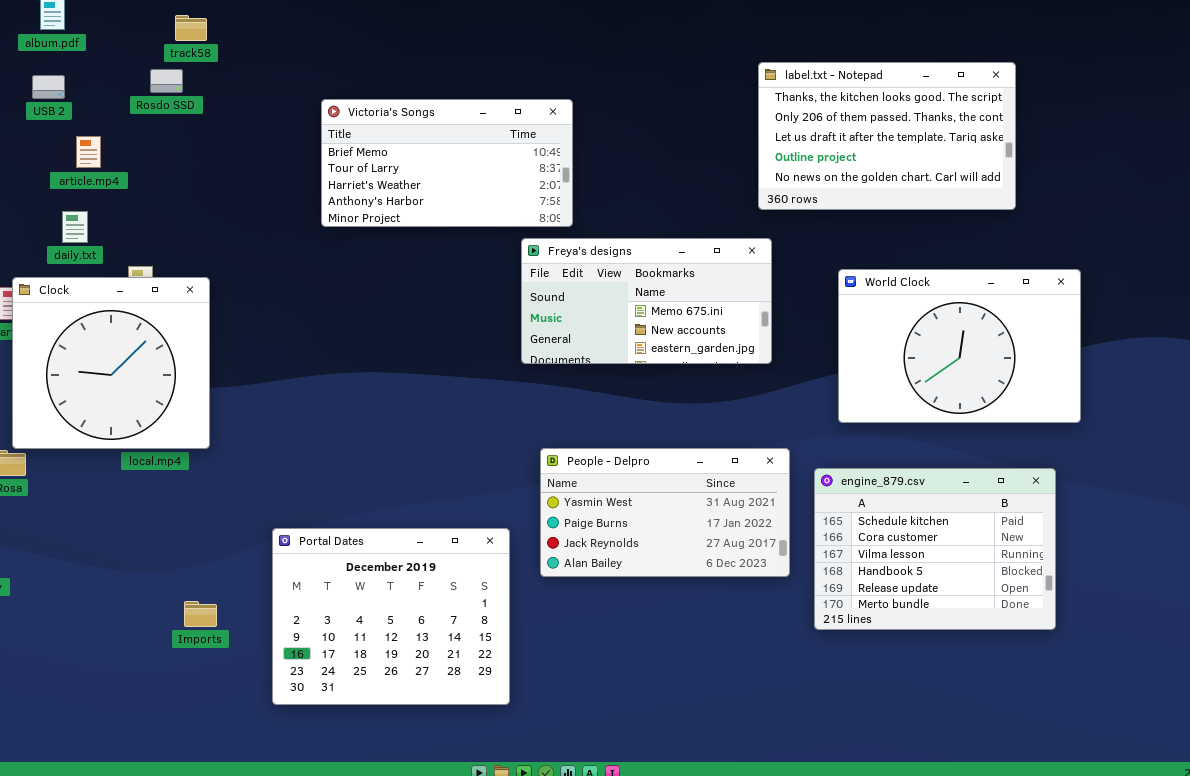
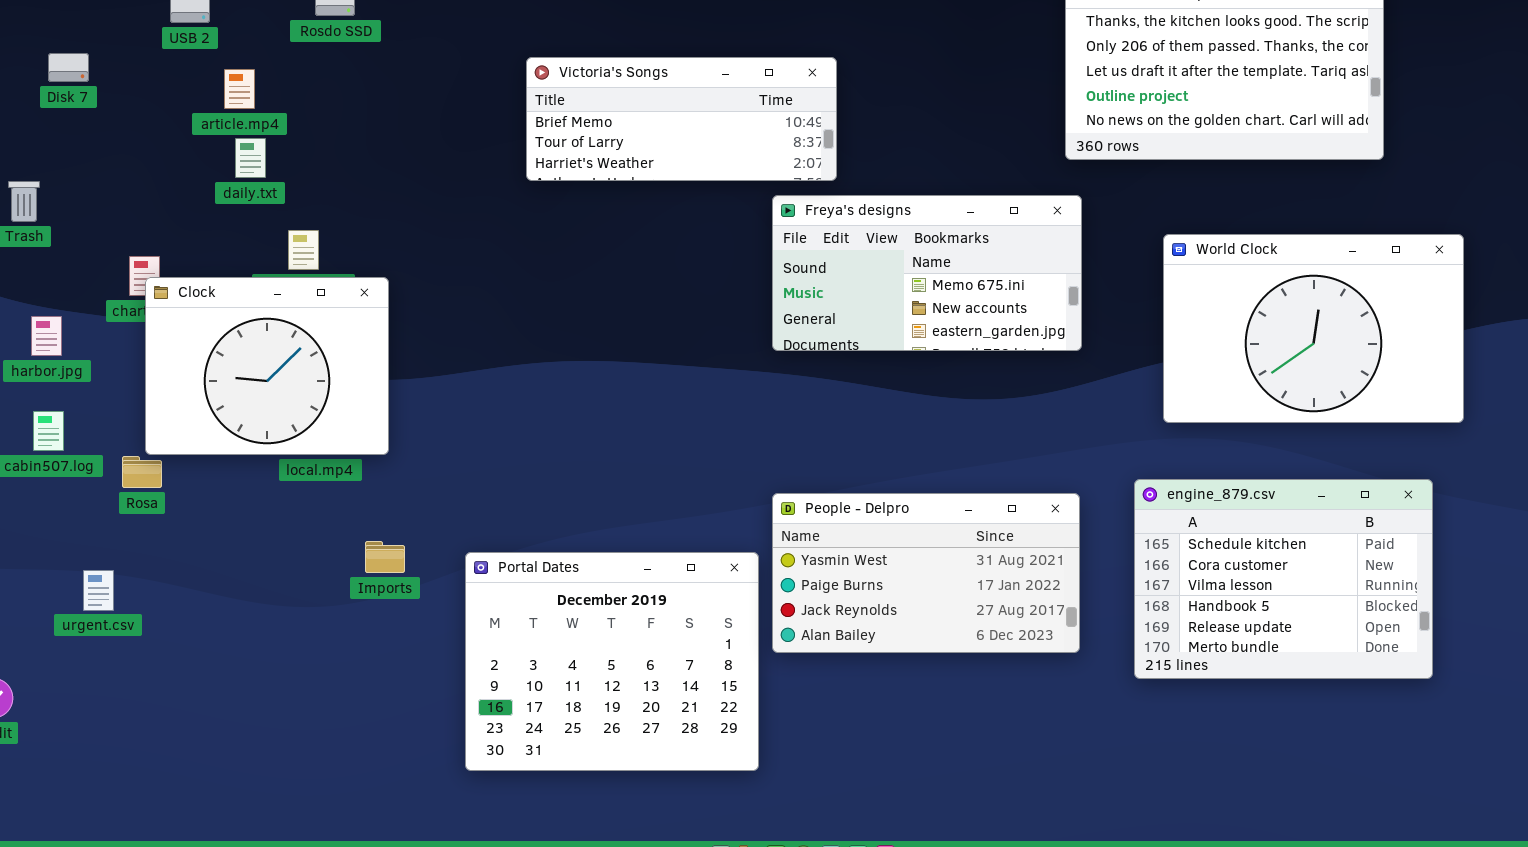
Victoria's Songs: [321,99,573,227] -> [526,57,837,181], resized
daily.txt: [62,211,88,243] -> [235,138,266,178], moved
Clock: [12,277,210,449] -> [145,277,389,455], resized
People - Delpro: [540,448,790,577] -> [772,493,1080,653], moved
Imports: [184,601,217,627] -> [365,541,405,573], moved

